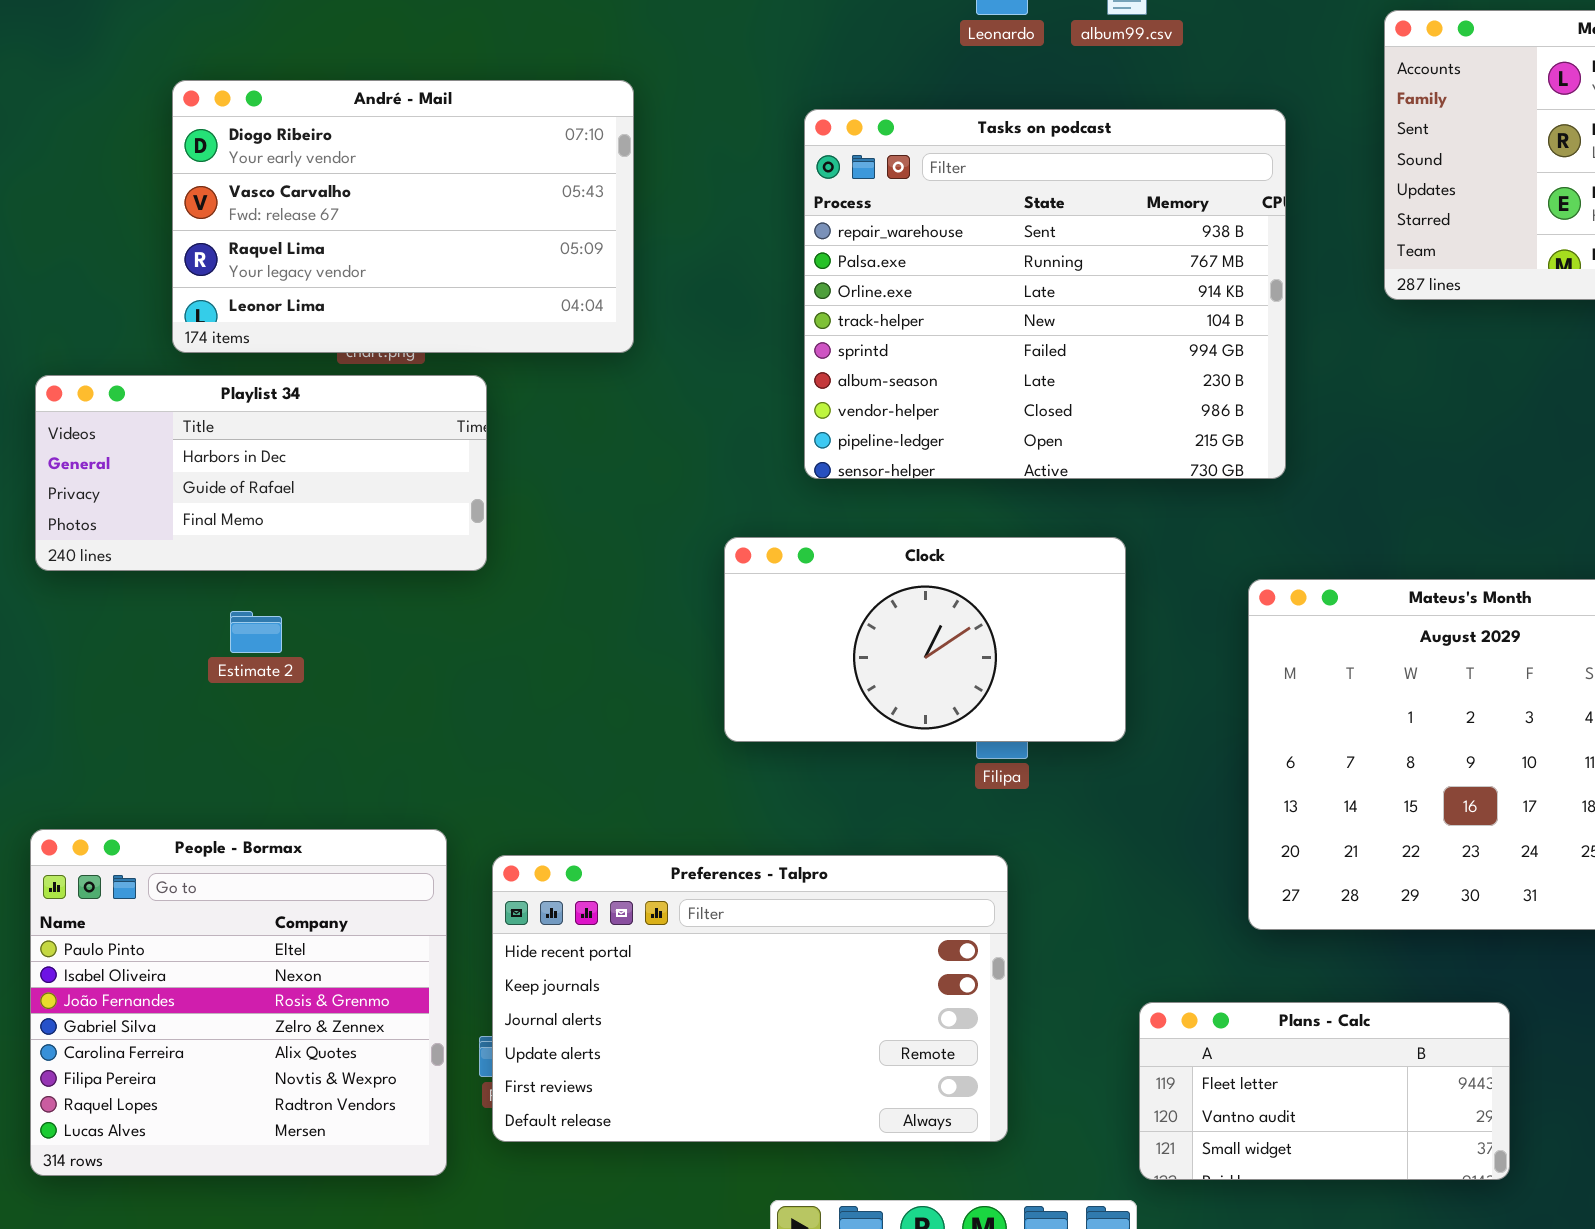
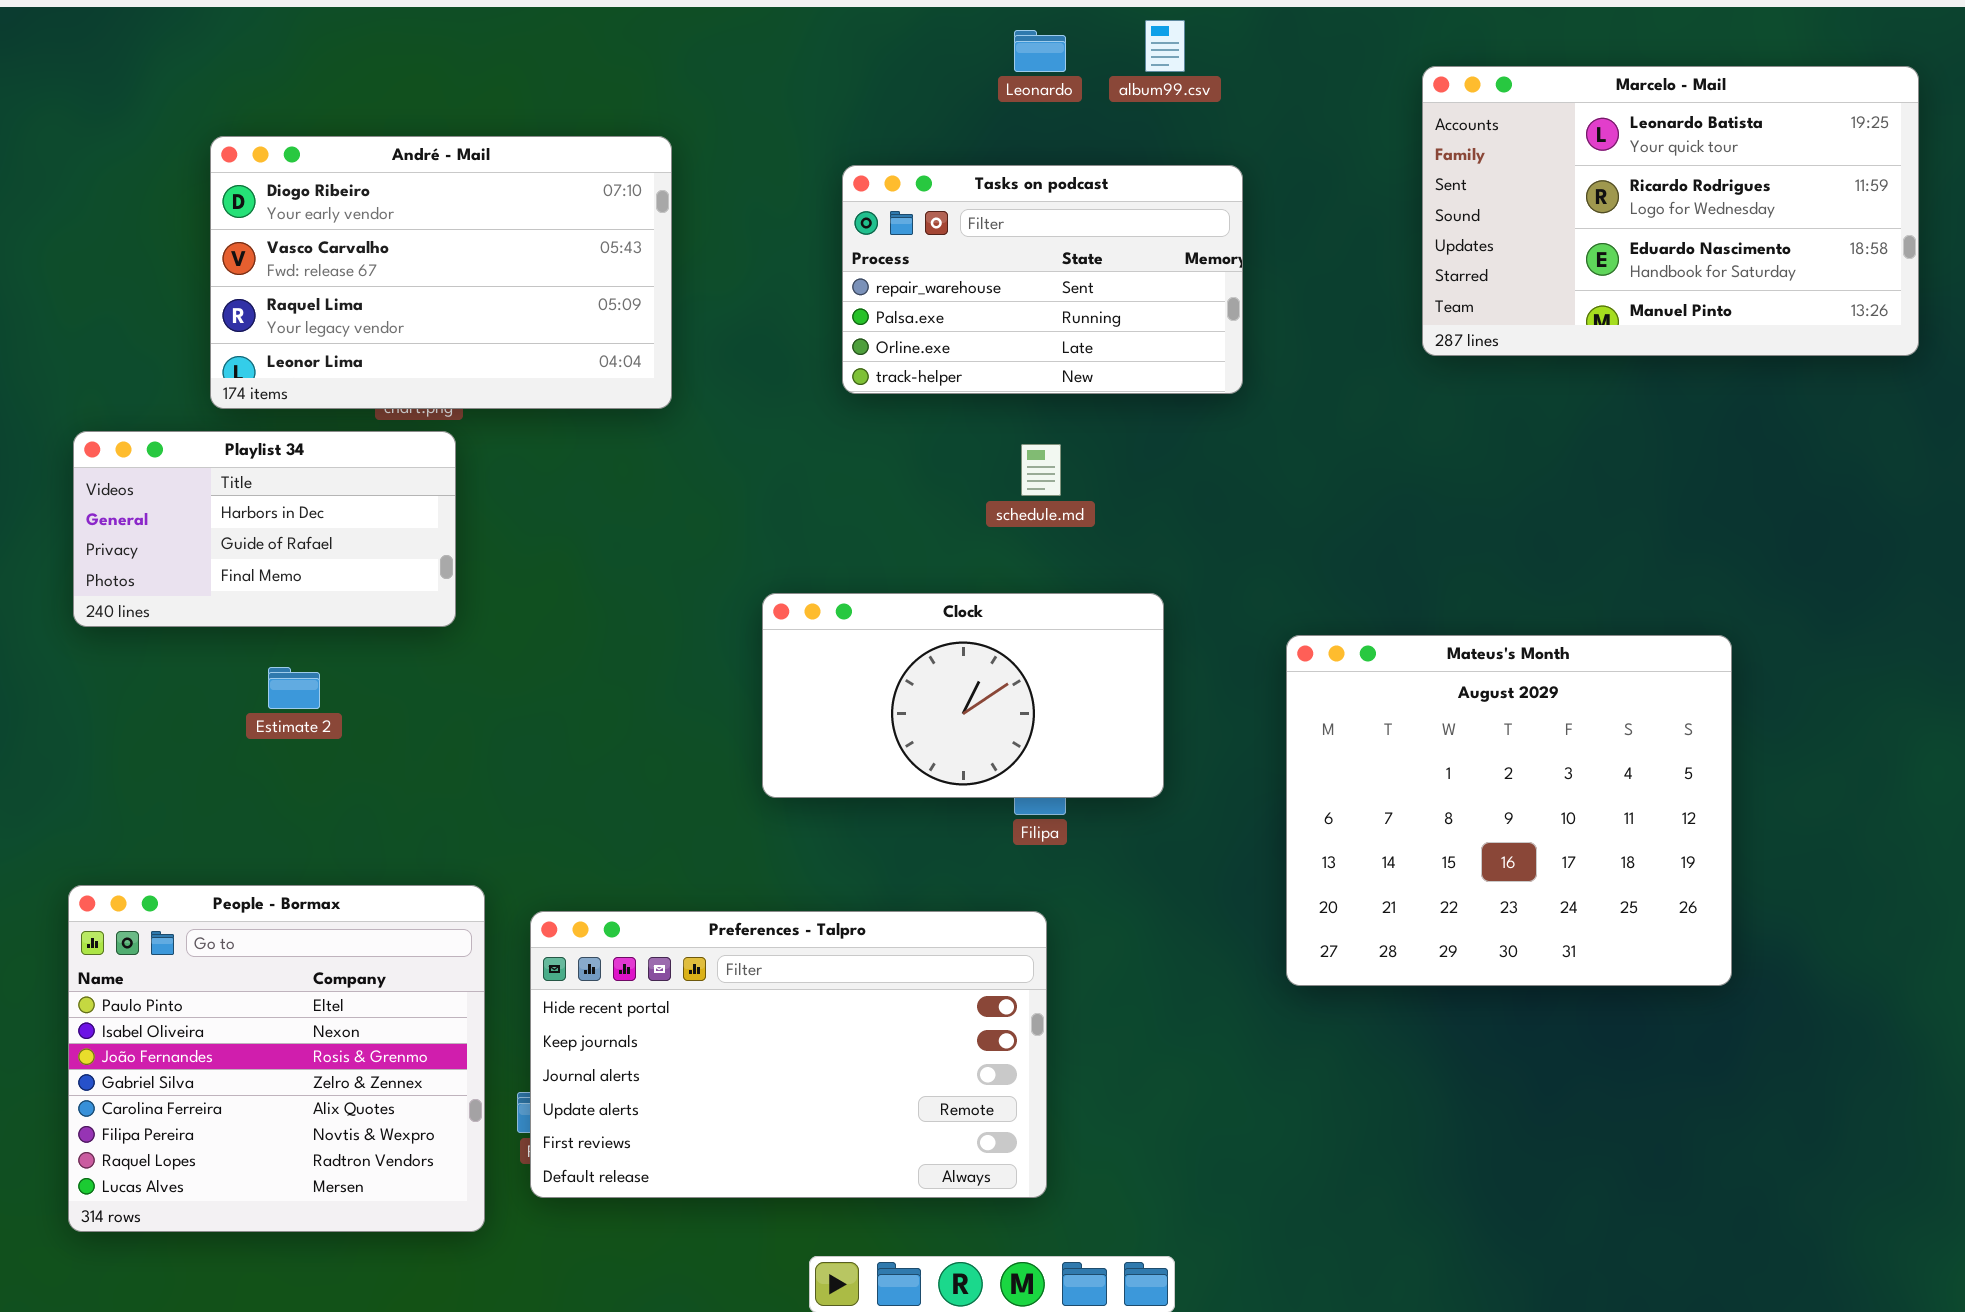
Tasks on podcast: [804,109,1286,479] -> [842,165,1243,394], resized
Playlist 34: [35,375,487,571] -> [73,431,456,627], resized
Plans - Calc: [1139,1002,1510,1180] -> none, closed

